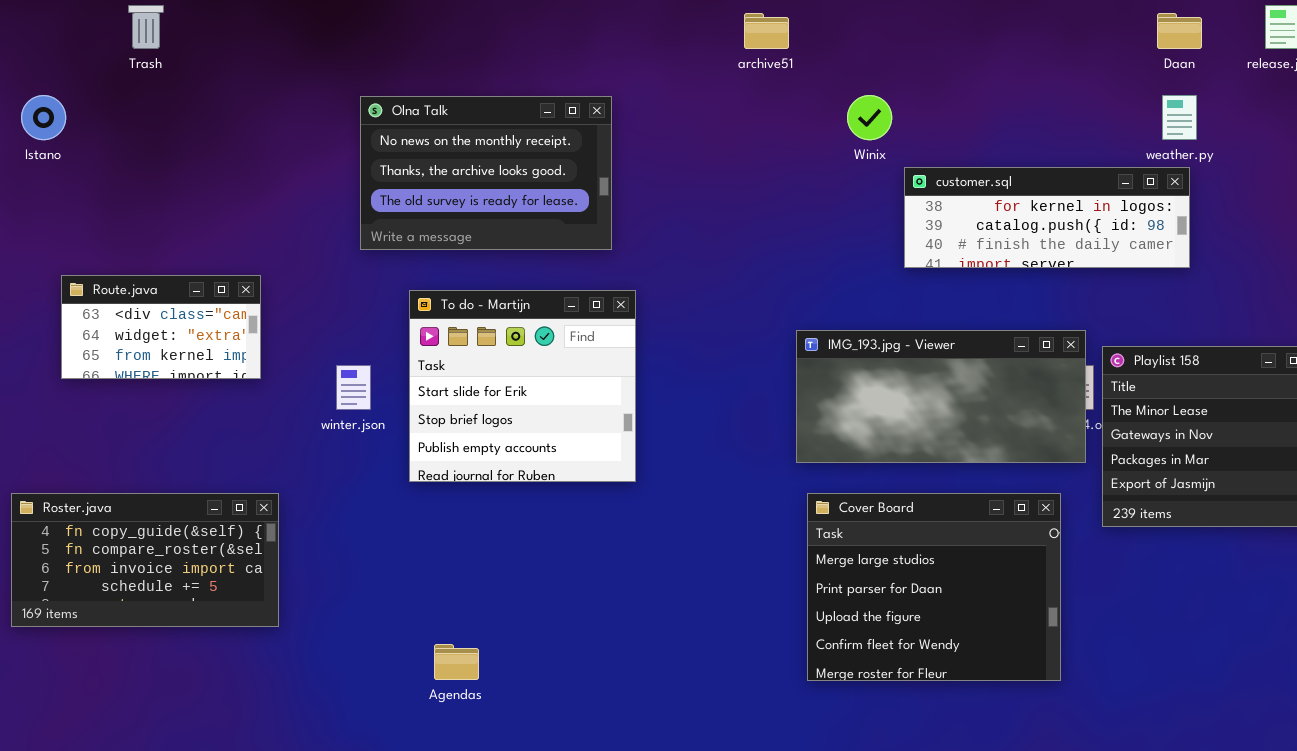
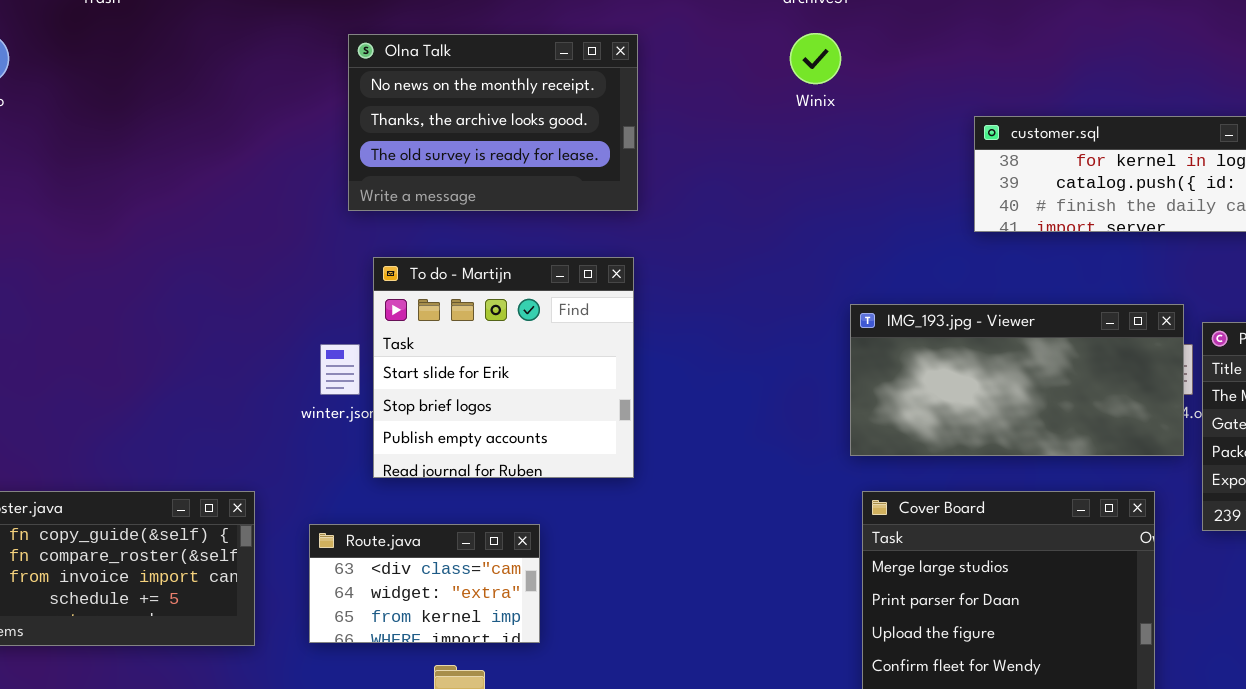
Winix: [847,95,892,140] -> [790,33,841,84], moved
Route.java: [61,275,261,379] -> [309,524,540,643], moved
To do - Martijn: [409,290,636,482] -> [373,257,634,478], moved

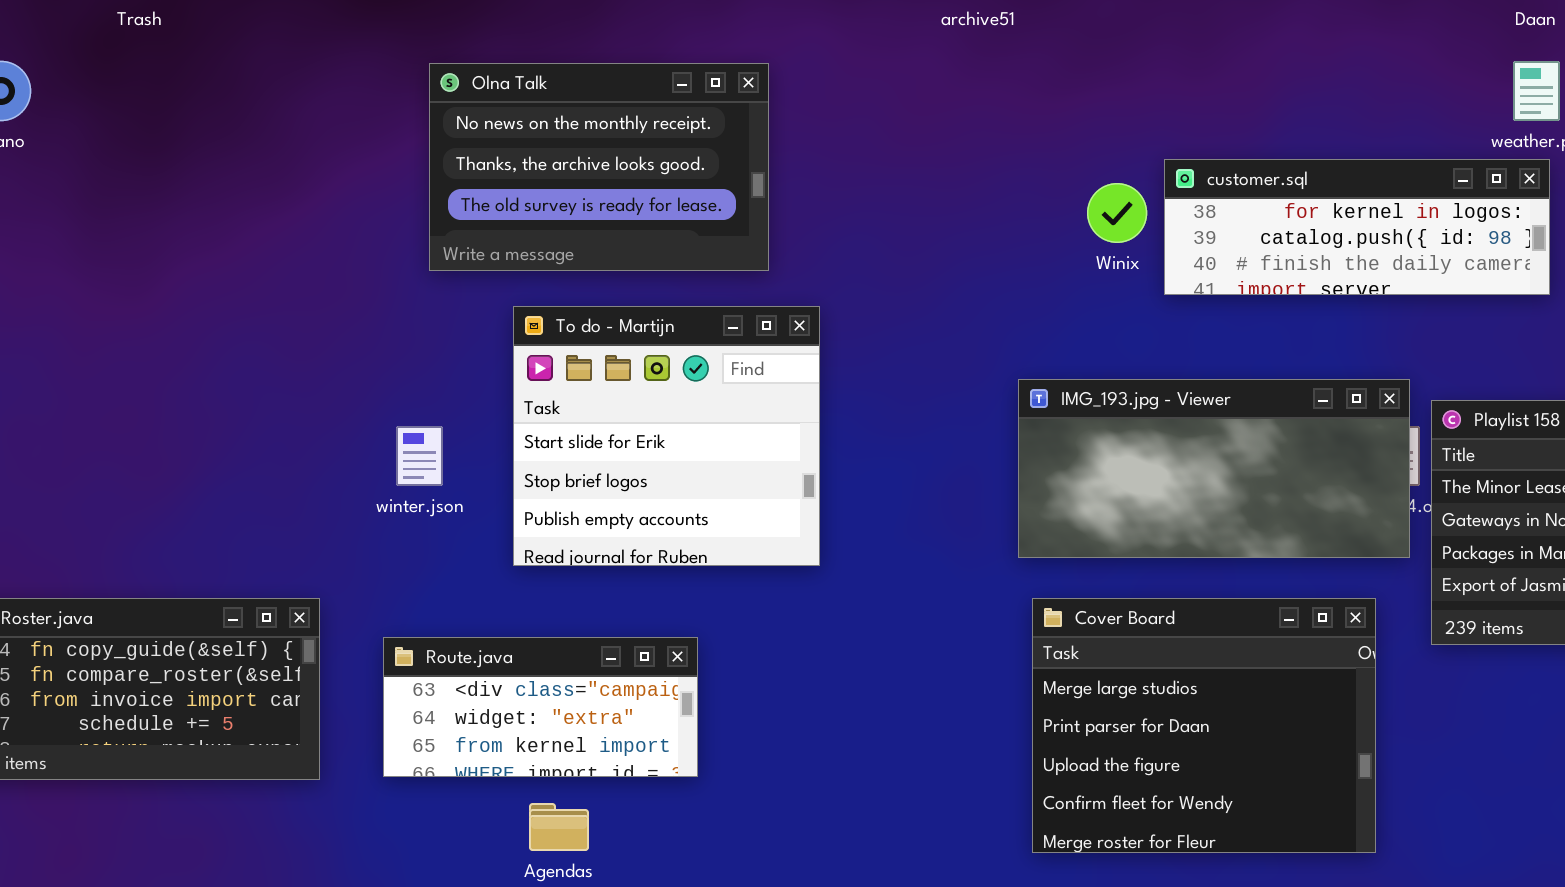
Winix: [790,33,841,84] -> [1087,183,1147,243], moved
To do - Martijn: [373,257,634,478] -> [513,306,820,566], moved
Route.java: [309,524,540,643] -> [383,637,698,777], resized

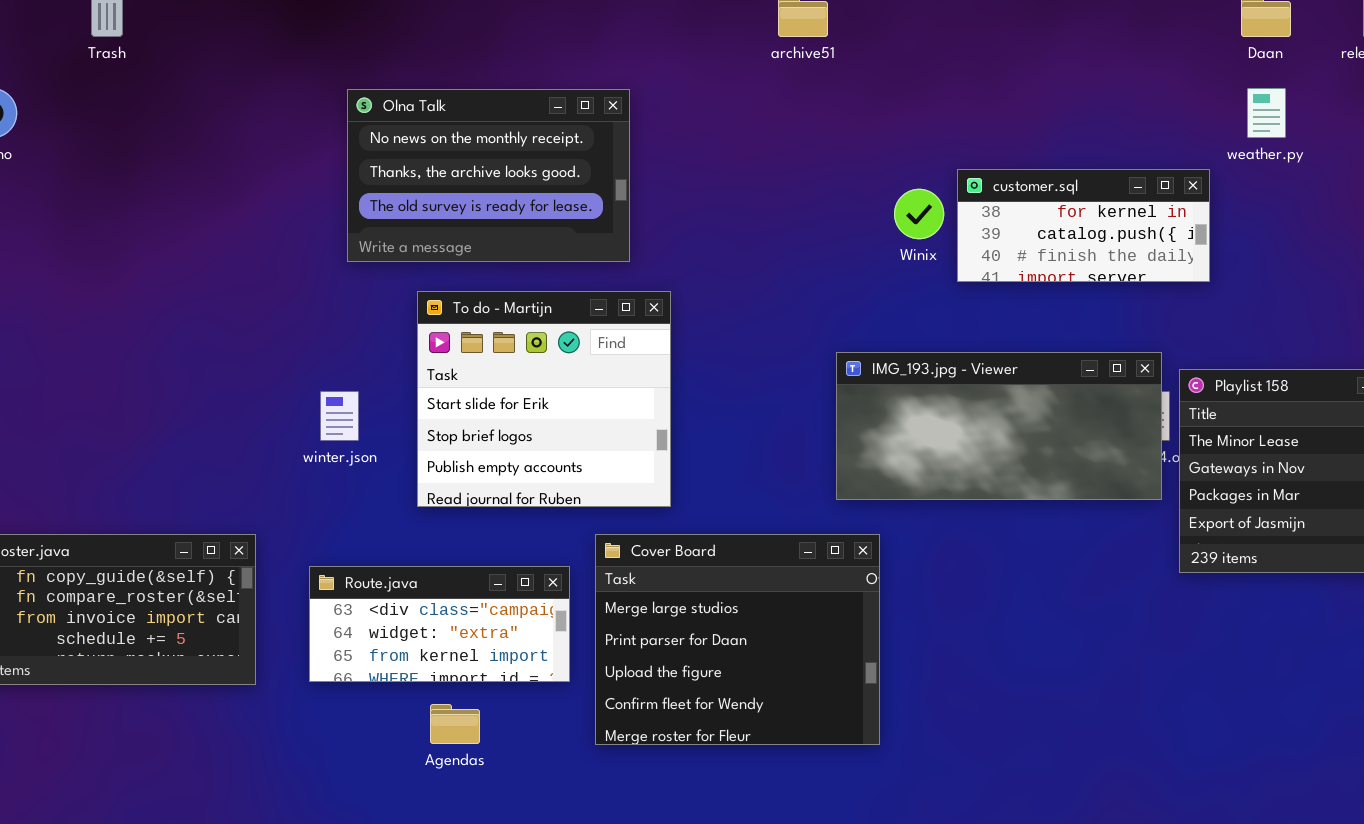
customer.sql: [1164,159,1550,295] -> [957,169,1210,282], resized
Cover Board: [1032,598,1376,853] -> [595,534,880,745], moved

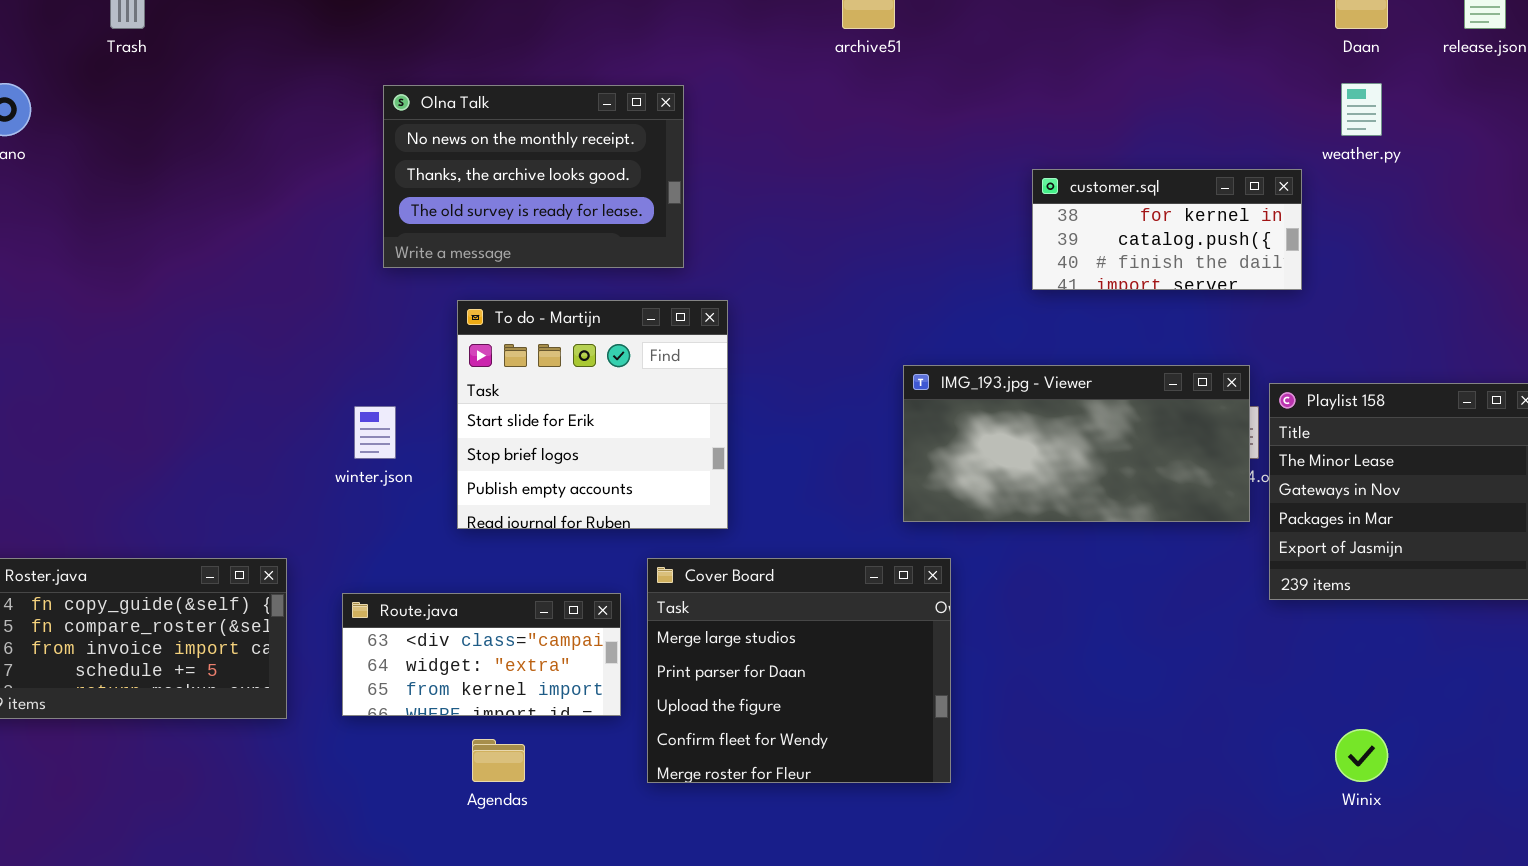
Winix: [894,189,944,239] -> [1335,729,1388,782], moved

